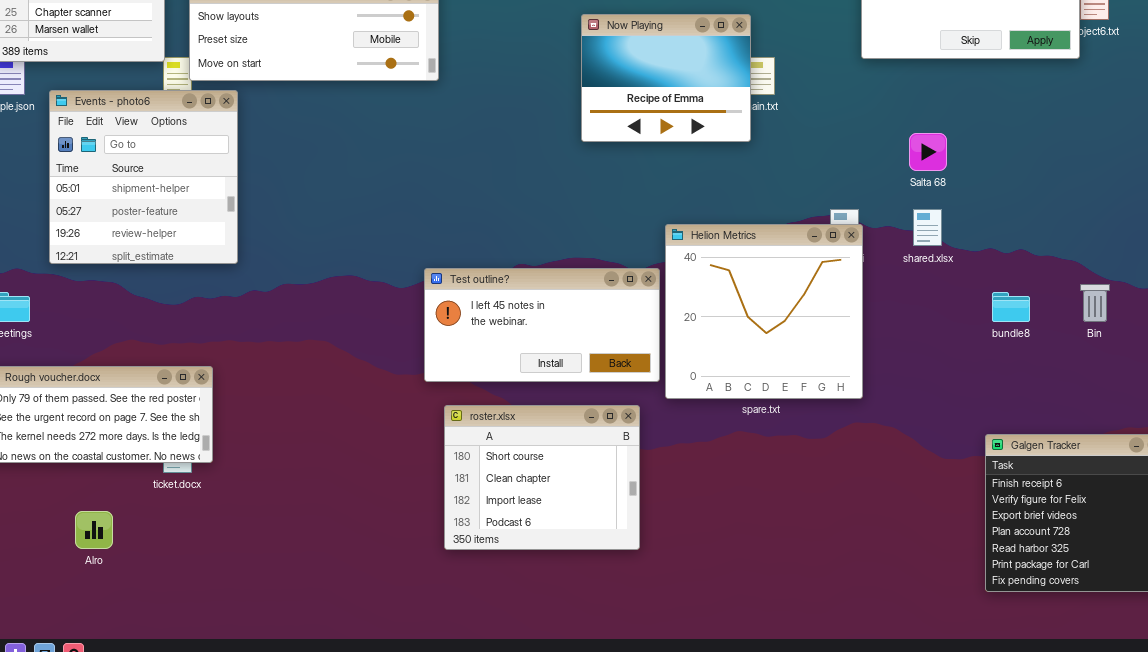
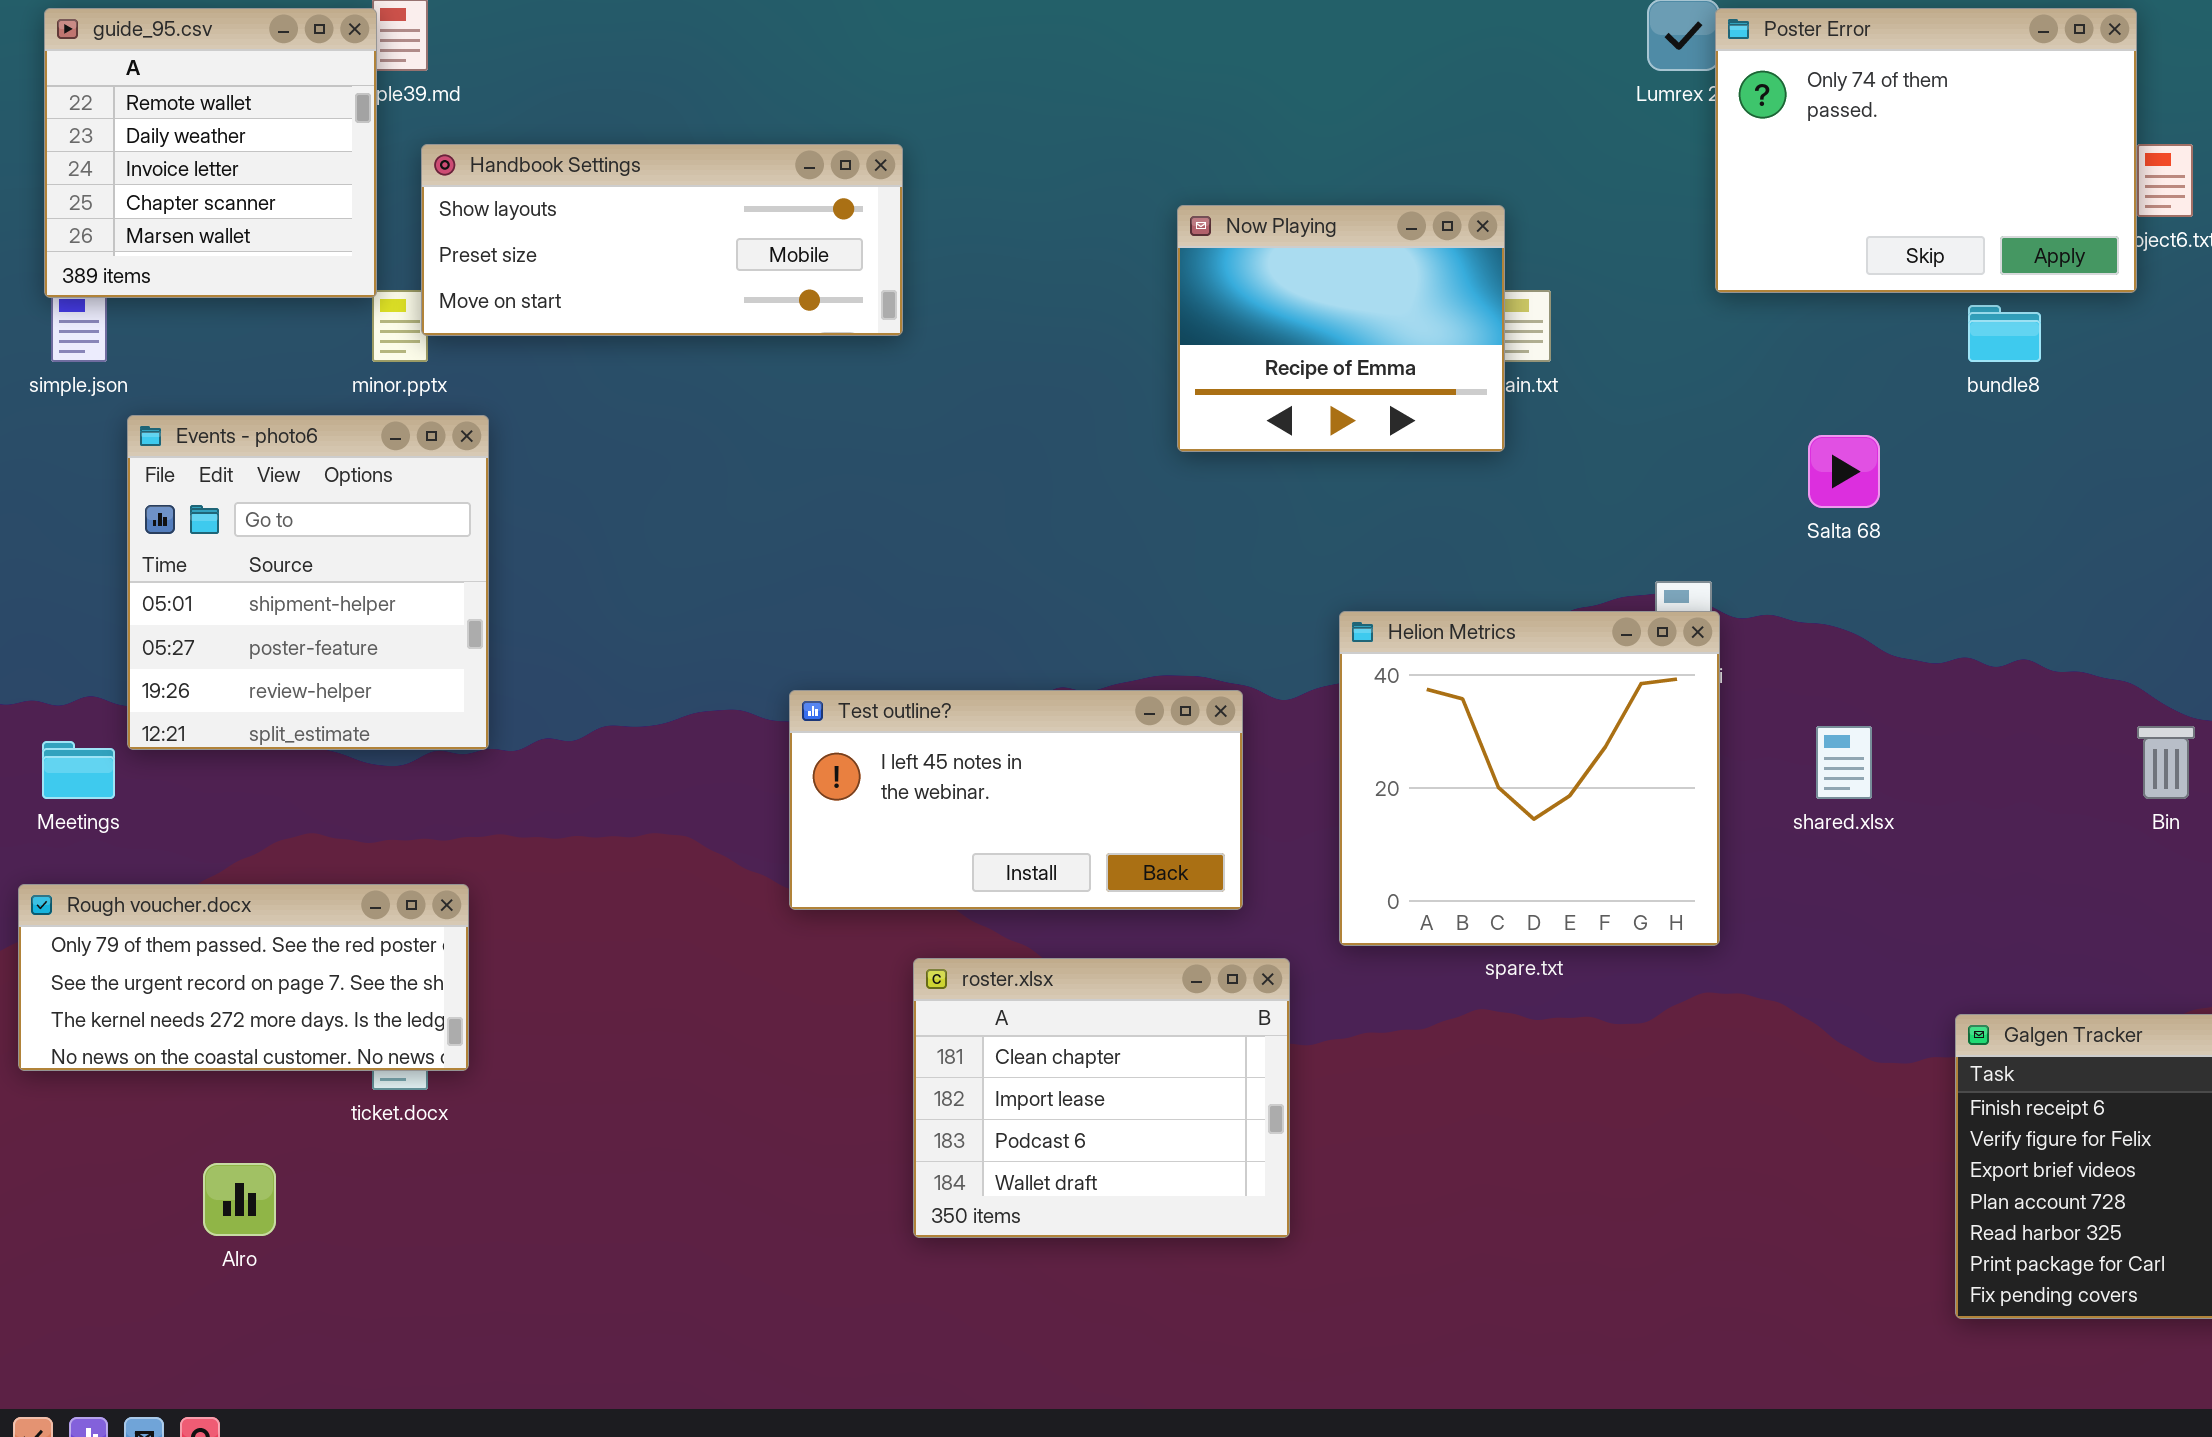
Events - photo6: [49,90,238,264] -> [127,415,489,750], moved
shared.xlsx: [913,209,942,246] -> [1816,726,1872,799], moved
Test outline?: [424,268,660,382] -> [789,690,1243,910], moved
bundle8: [992,292,1030,322] -> [1968,305,2041,362], moved
roster.xlsx: [444,405,640,550] -> [913,958,1290,1238], scrolled down 1 row

